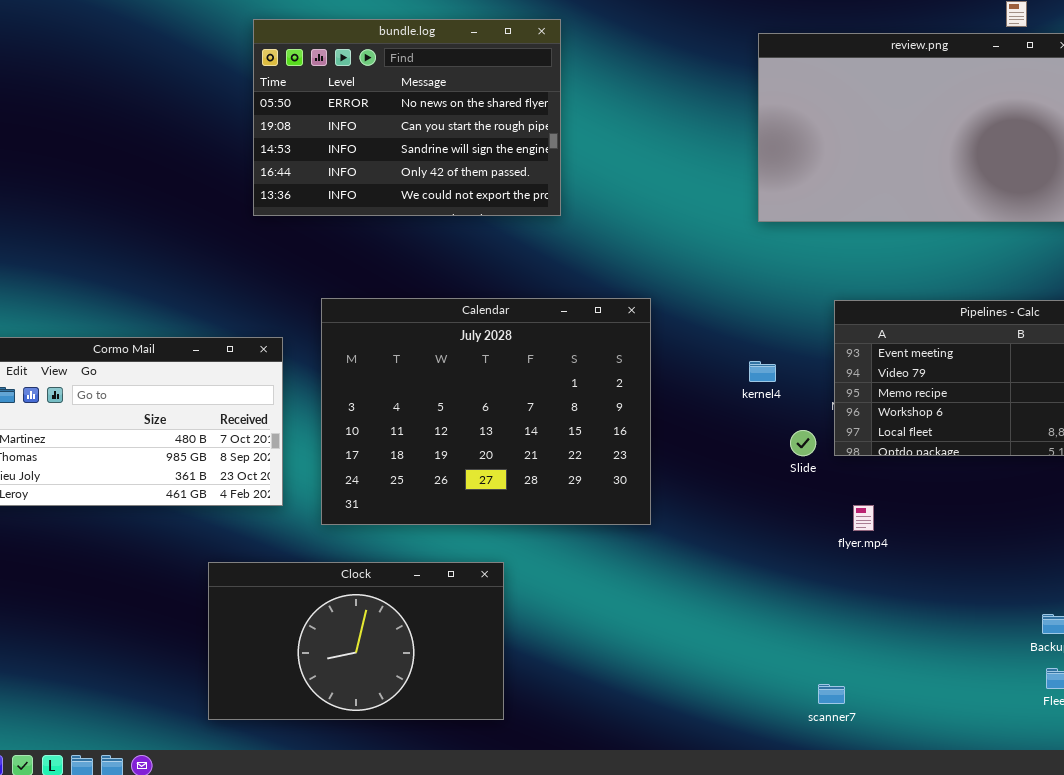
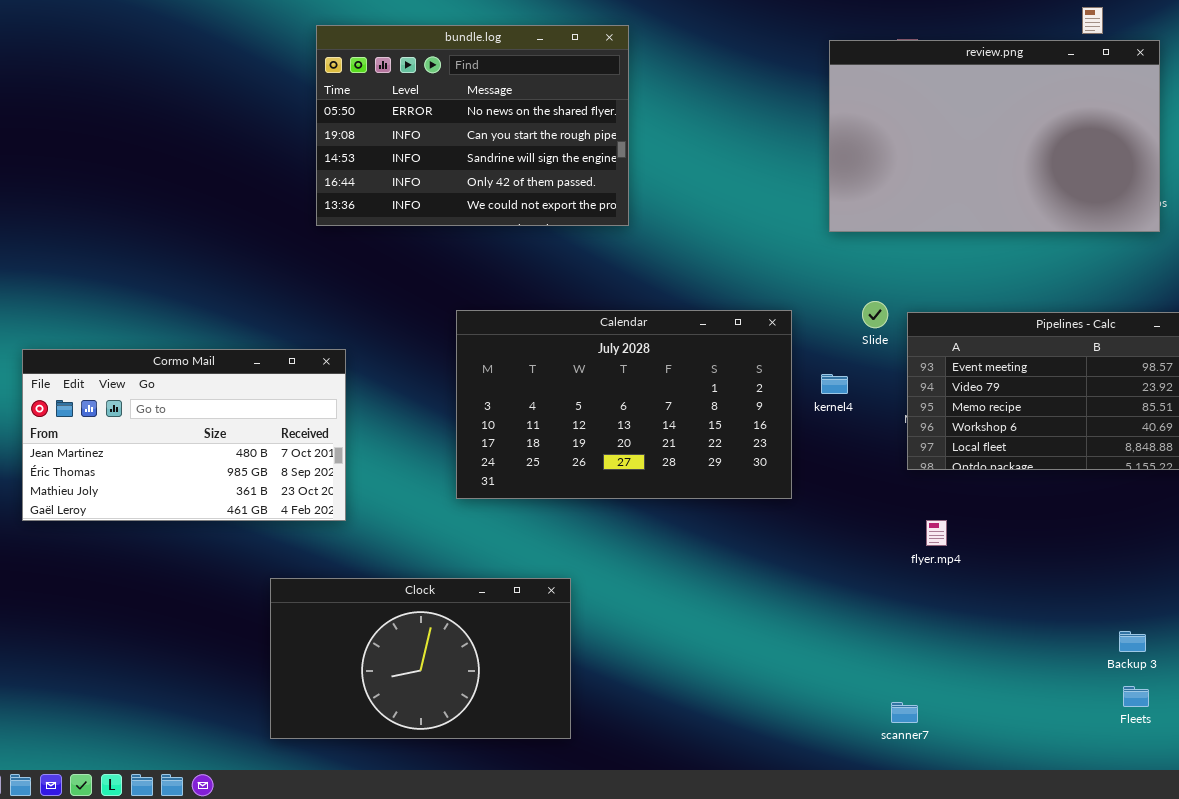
Calendar: [321,298,651,525] -> [456,310,792,499], moved, resized
Slide: [790,430,816,456] -> [862,301,888,328], moved

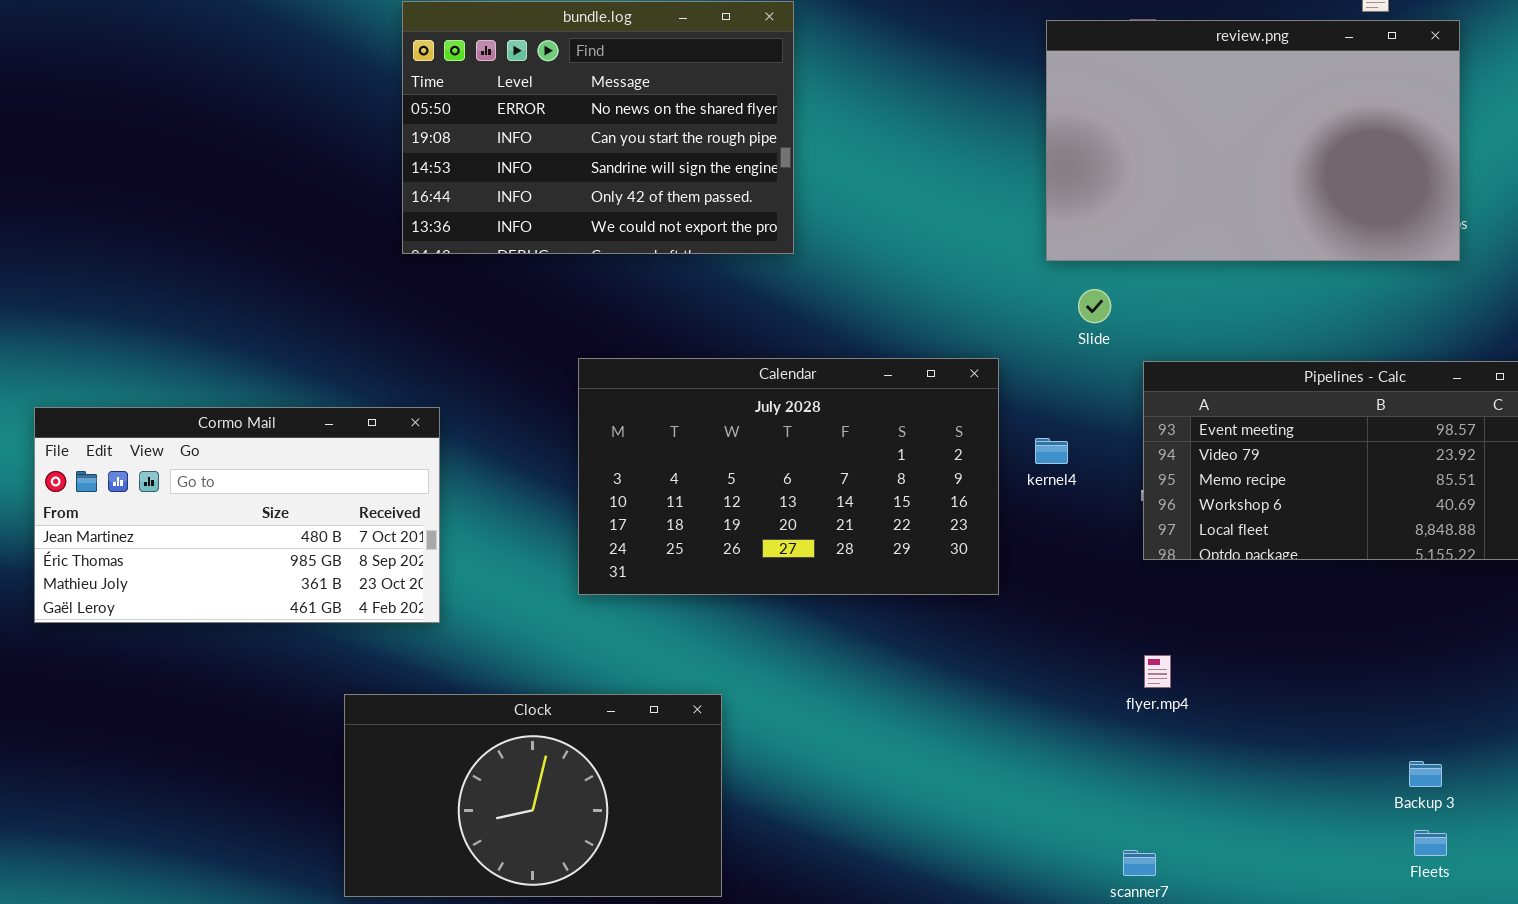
Slide: [862,301,888,328] -> [1078,289,1111,323], moved
flyer.mp4: [926,520,947,546] -> [1144,655,1171,688], moved

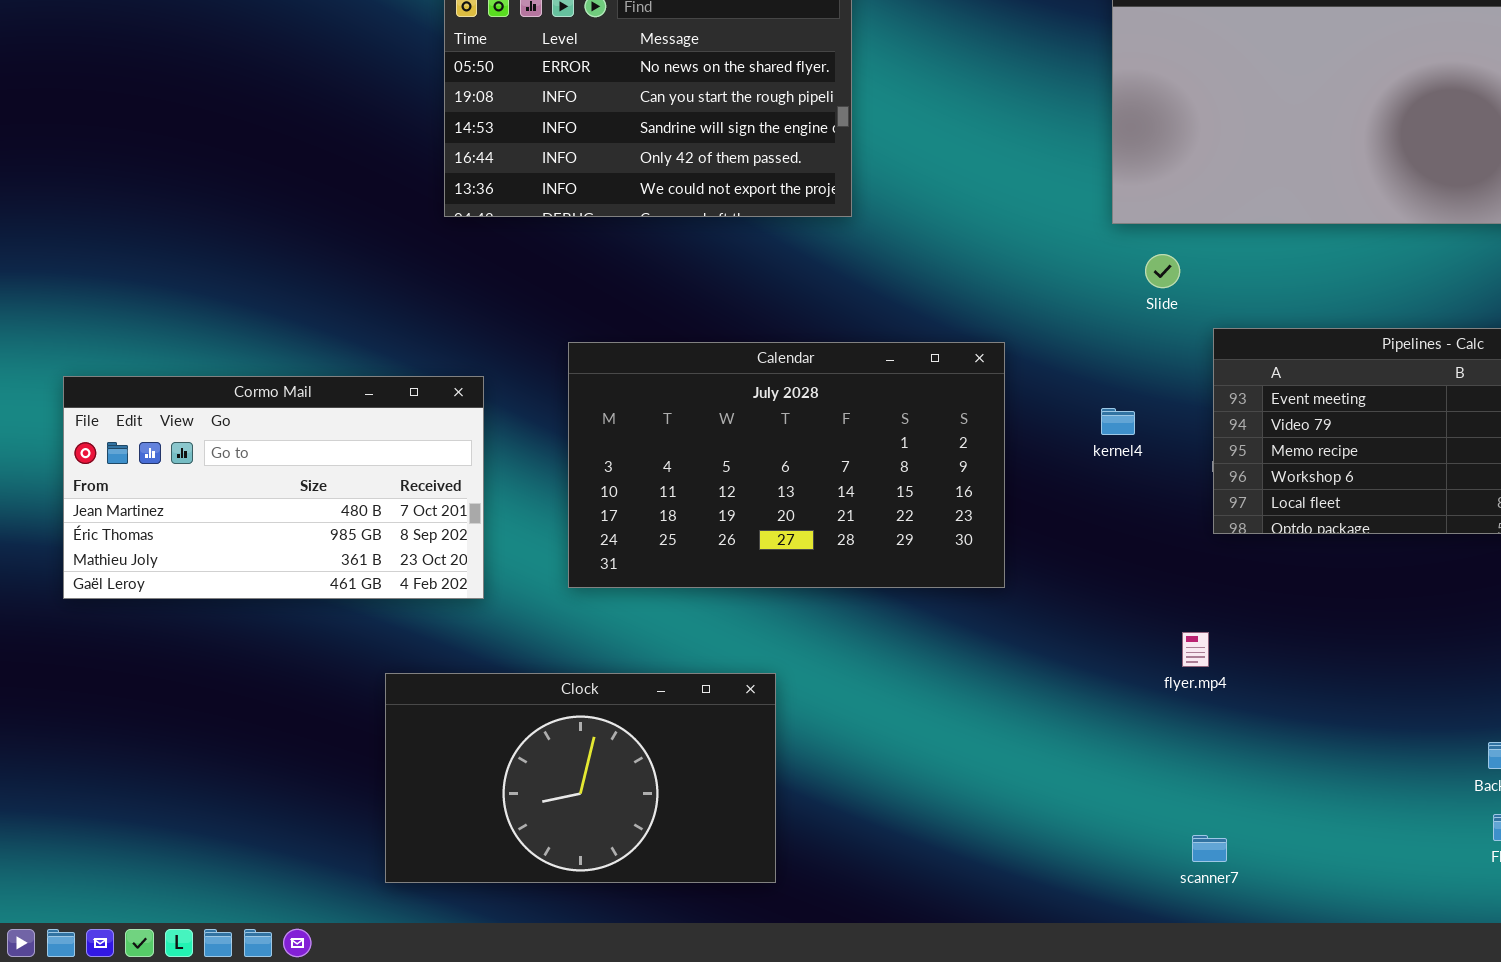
Calendar: [578,358,999,595] -> [568,342,1005,588], moved
flyer.mp4: [1144,655,1171,688] -> [1182,632,1209,667], moved

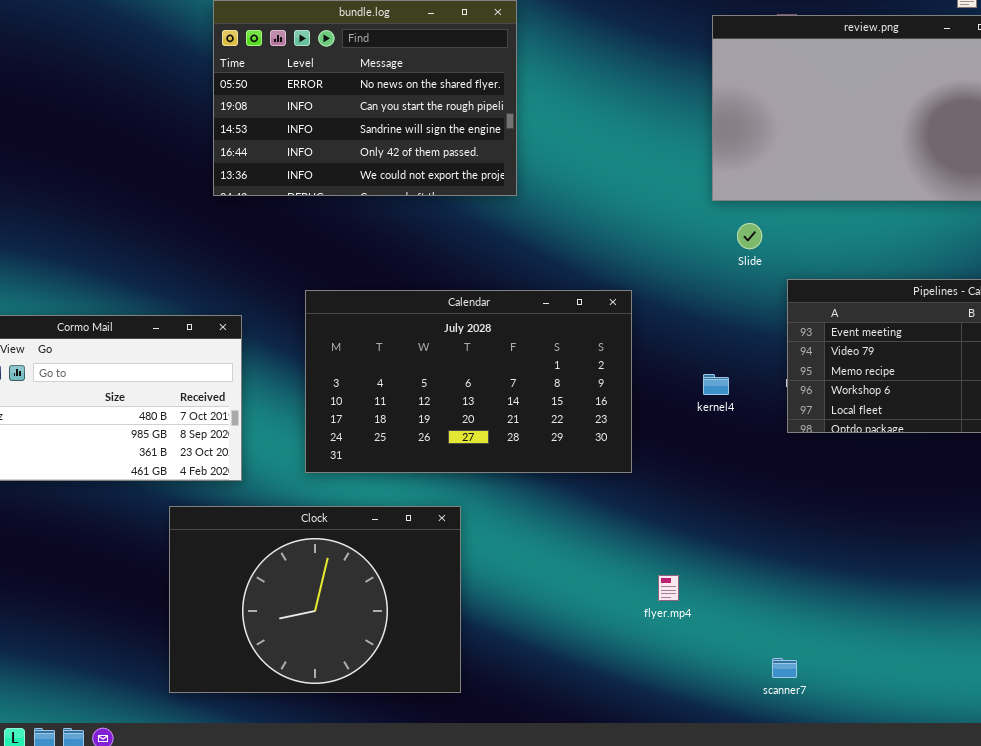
kernel4: [1101,408,1135,435] -> [703,374,729,395], moved
flyer.mp4: [1182,632,1209,667] -> [658,575,679,601], moved
Clock: [385,673,776,883] -> [169,506,461,693], resized

